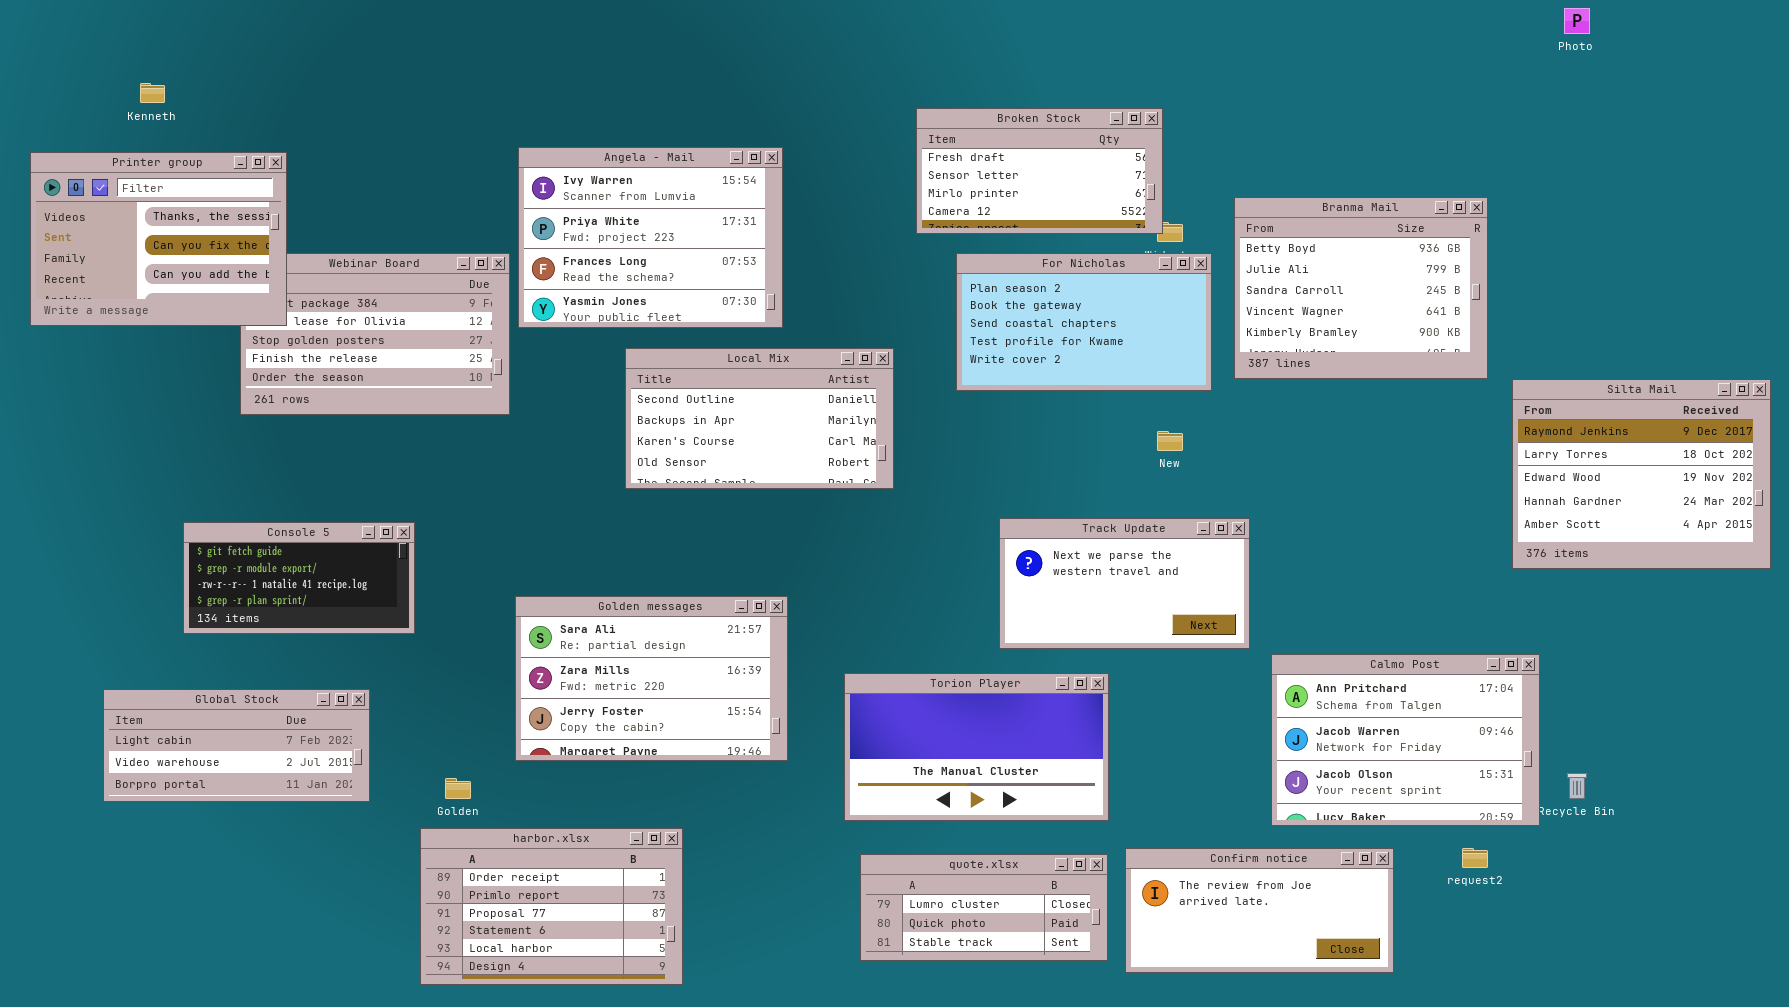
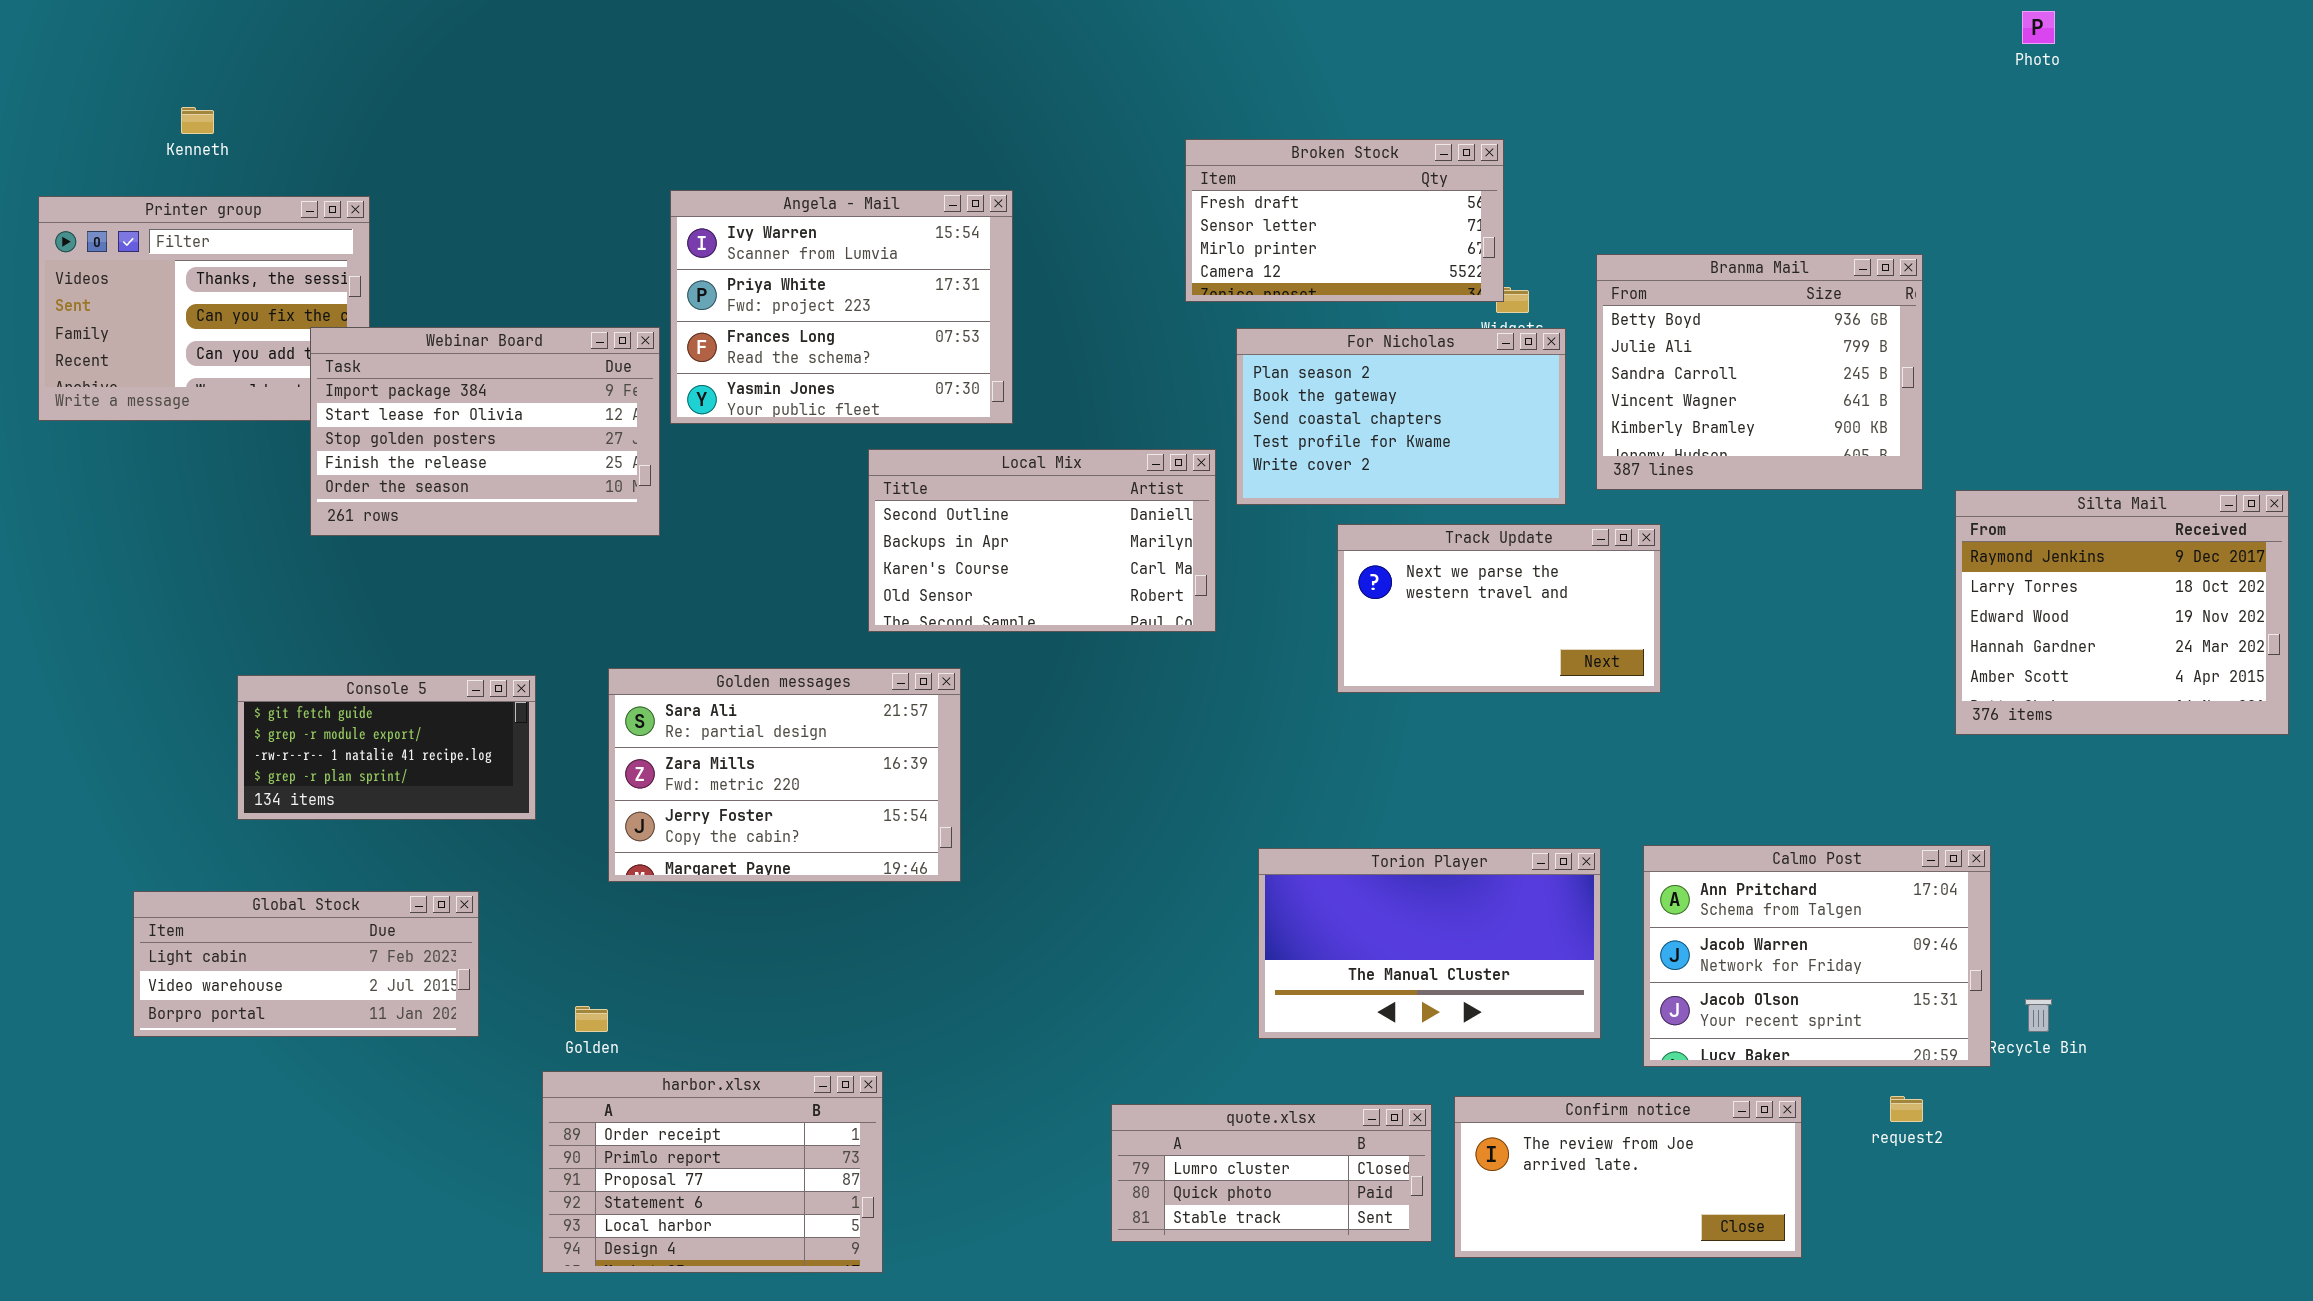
Webinar Board: [240,253,510,415] -> [310,327,660,536], raised
Local Mix: [625,348,894,489] -> [868,449,1216,632], moved
Track Update: [999,518,1250,649] -> [1337,524,1661,693], moved
Golden messages: [515,596,788,761] -> [608,668,961,882], moved
Torion Player: [844,673,1109,821] -> [1258,848,1601,1039], moved

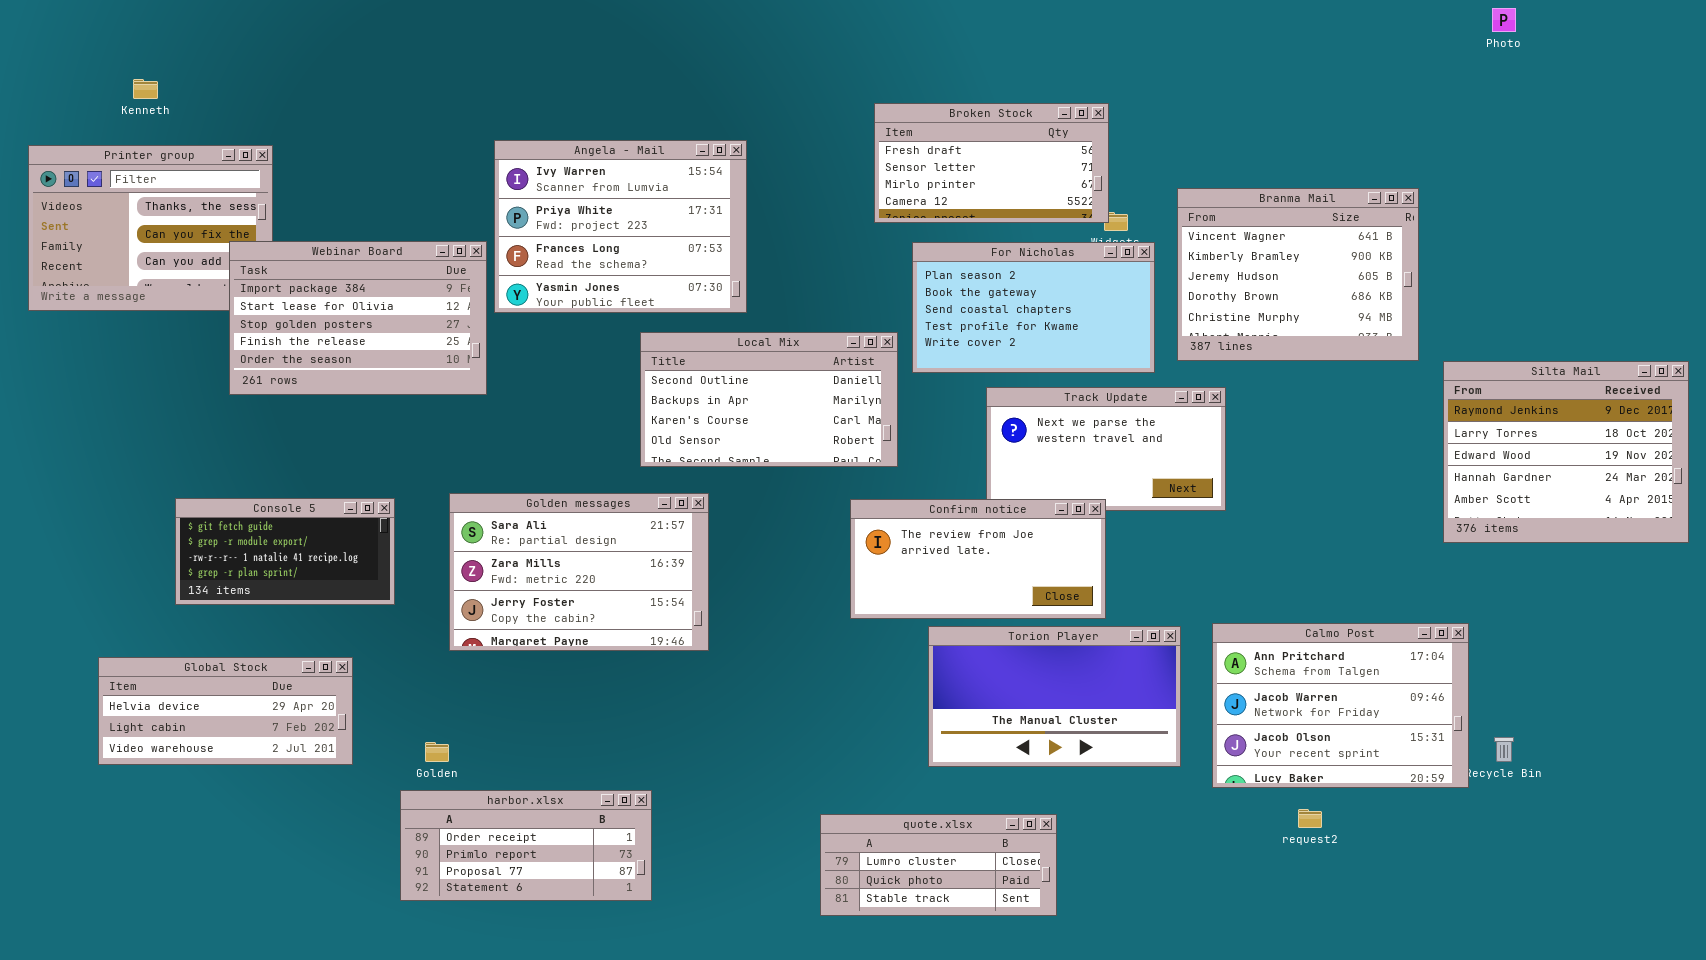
Branma Mail: [1596,254,1923,490] -> [1177,188,1419,361], scrolled down 3 rows
Global Stock: [133,891,479,1037] -> [98,657,353,765], scrolled up 1 row
harbor.xlsx: [542,1071,883,1273] -> [400,790,652,901], resized
Confirm notice: [1454,1096,1802,1258] -> [850,499,1106,619], moved
request2: [1890,1096,1923,1122] -> [1298,809,1322,828], moved

